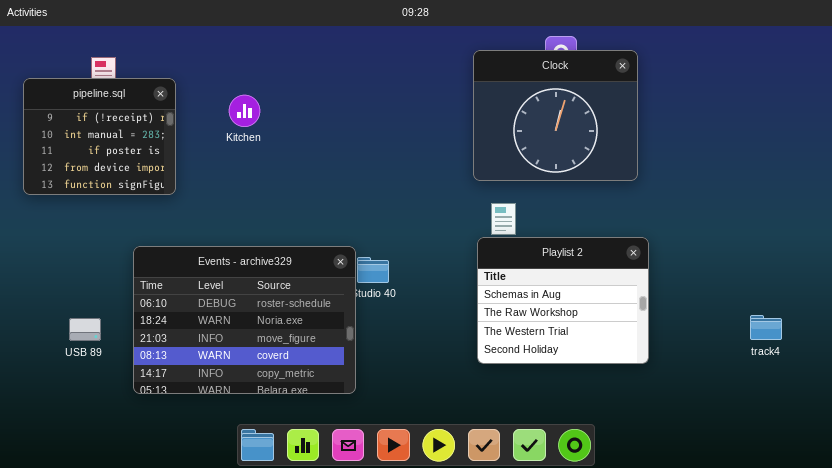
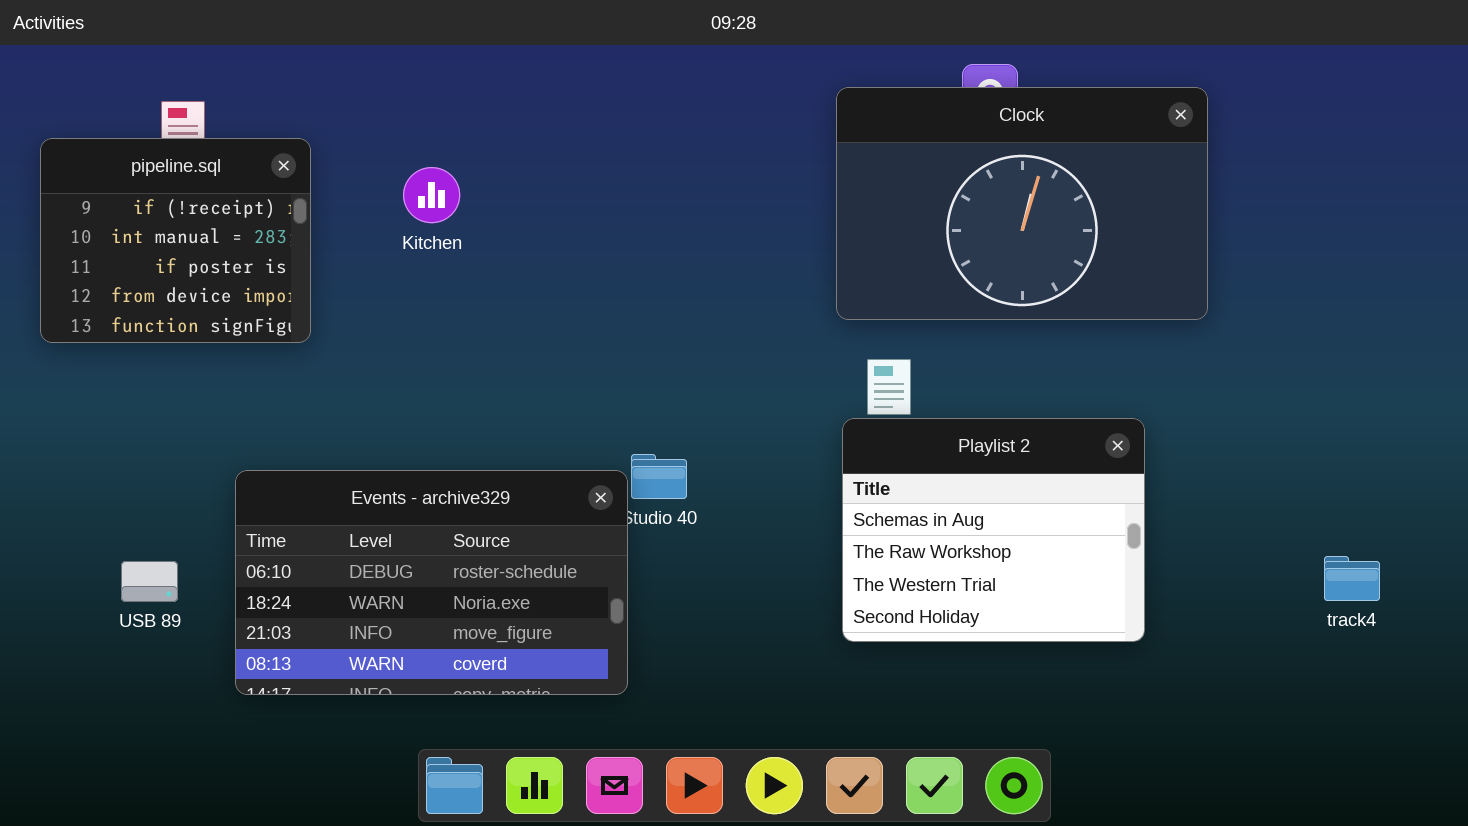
Clock: [473,50,638,181] -> [836,87,1208,320], resized
Events - archive329: [133,246,356,394] -> [235,470,628,695], resized

